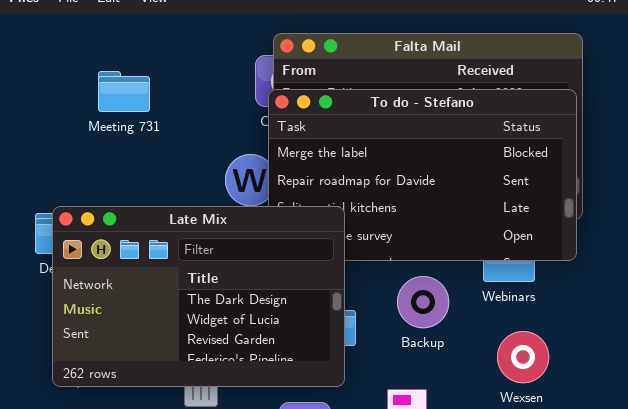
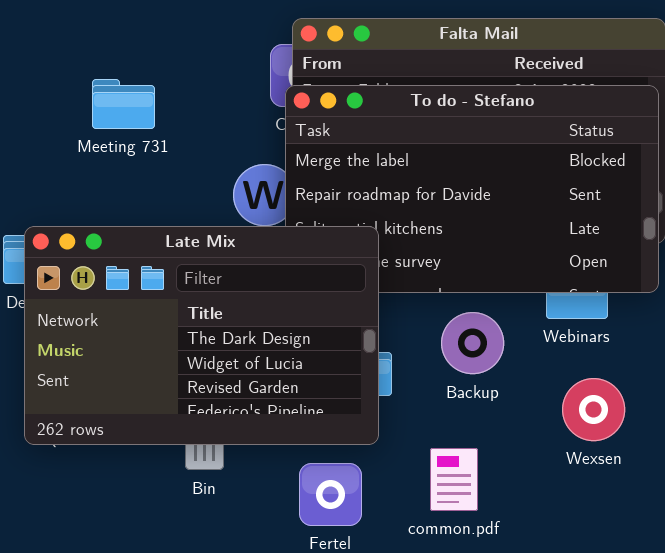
Meeting 731: [98,71,150,112] -> [92,79,155,129], moved

